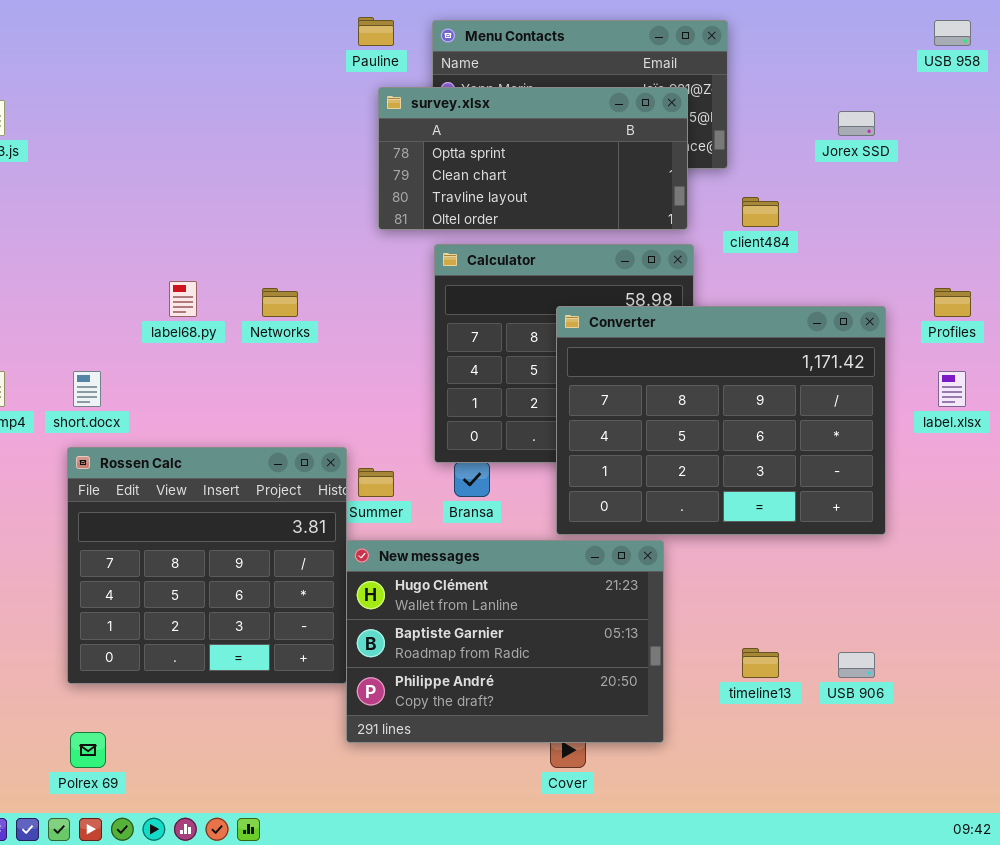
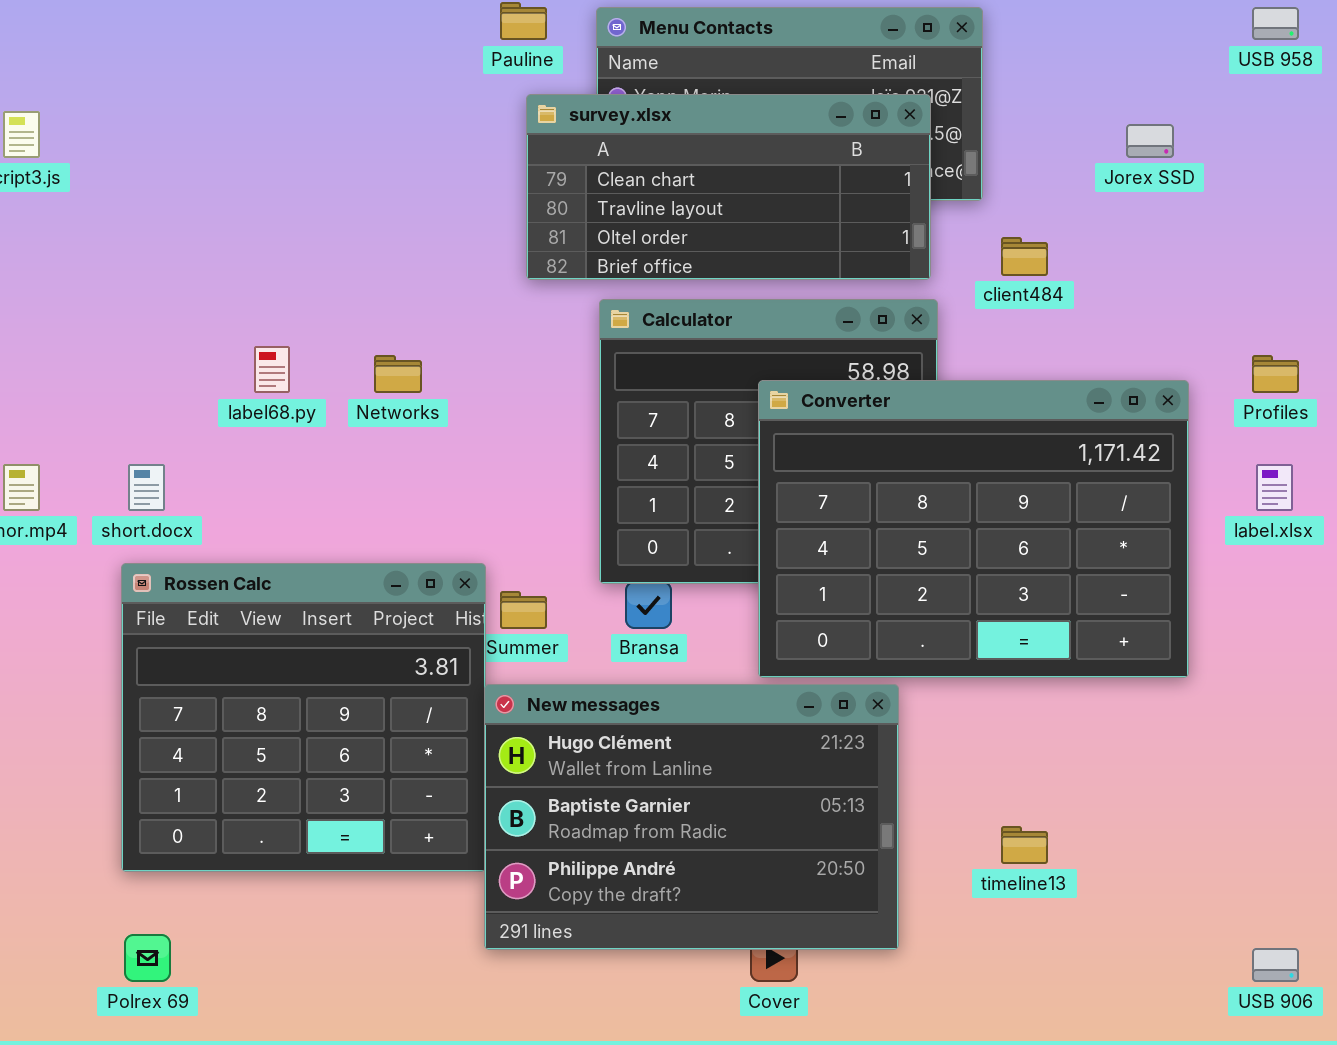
survey.xlsx: [378,87,688,230] -> [526,94,931,280], scrolled down 1 row
USB 906: [838,652,875,678] -> [1252,948,1299,982], moved

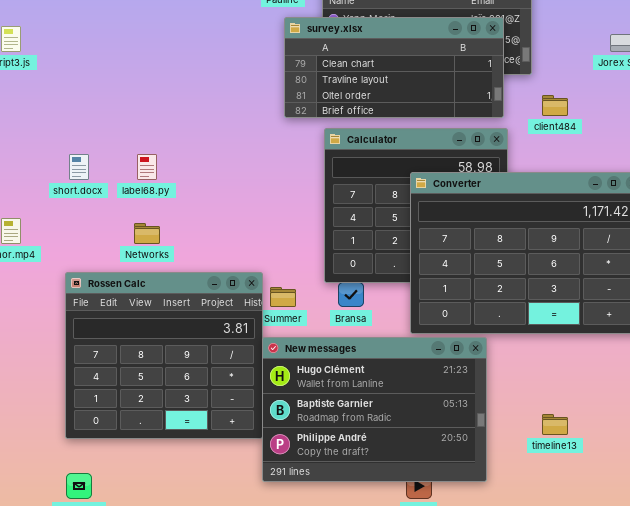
Networks: [374,355,422,393] -> [134,223,160,244], moved
short.docx: [128,464,165,511] -> [69,154,89,180], moved

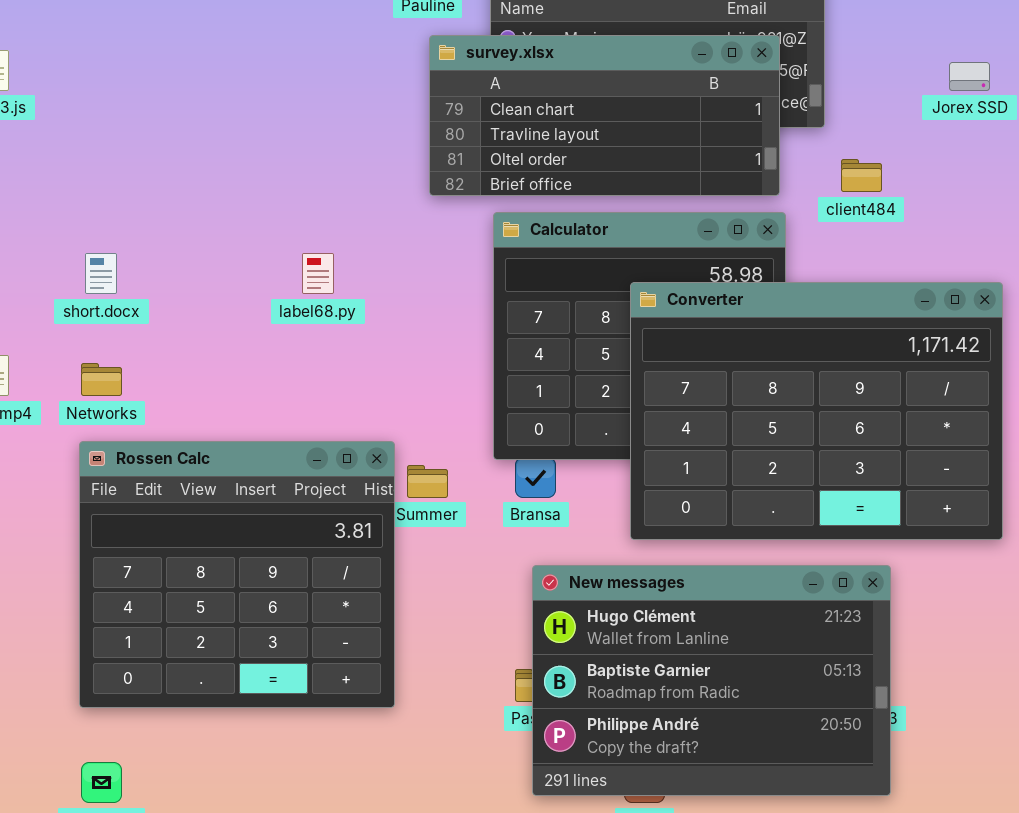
label68.py: [137,154,157,180] -> [302,253,334,294], moved
Networks: [134,223,160,244] -> [81,363,122,396], moved
New messages: [262,337,487,482] -> [532,565,891,796], moved

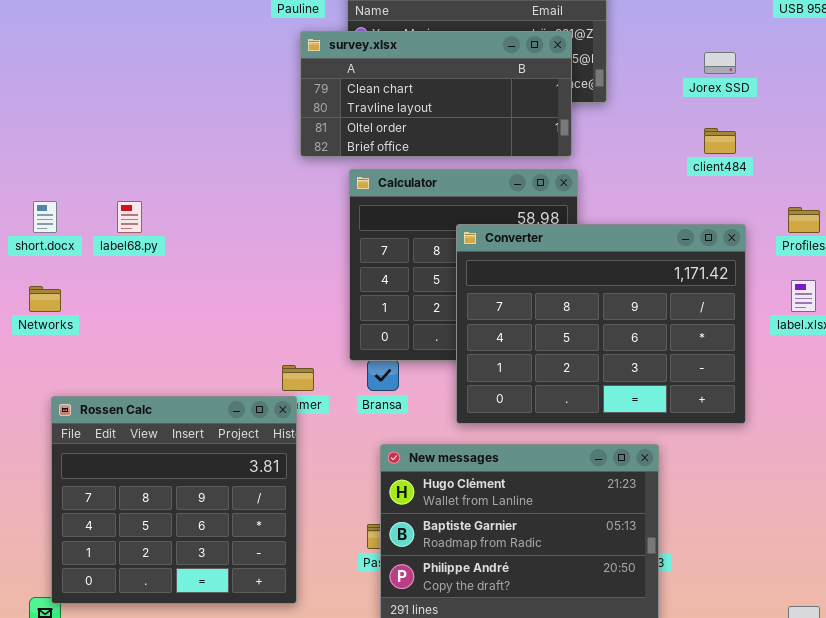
client484: [841,159,882,192] -> [704,128,736,154], moved
label68.py: [302,253,334,294] -> [117,201,142,233], moved
Rossen Calc: [79,441,395,708] -> [51,396,297,604], moved

